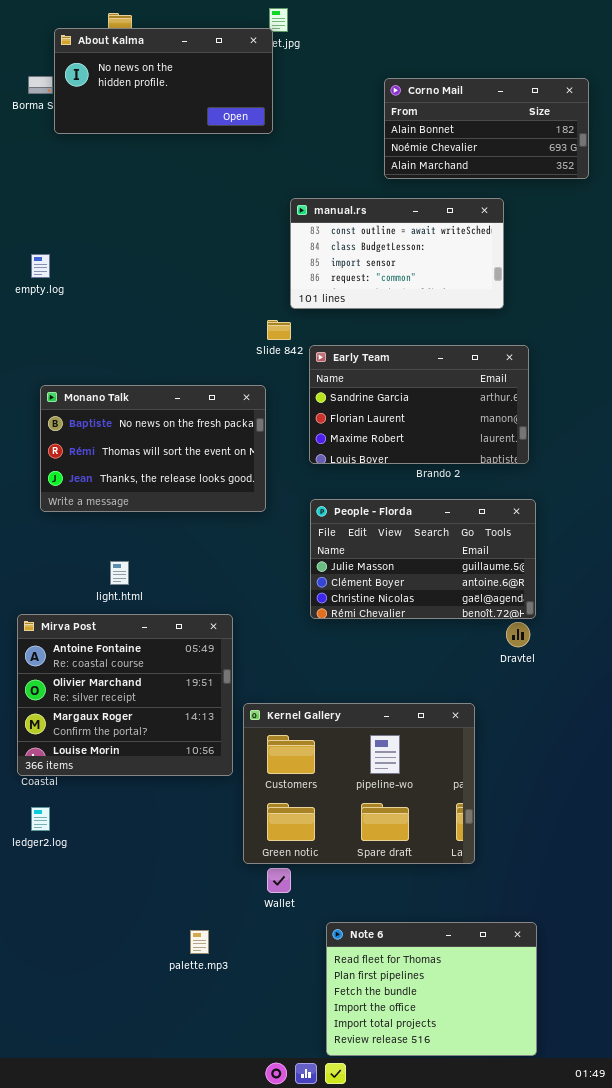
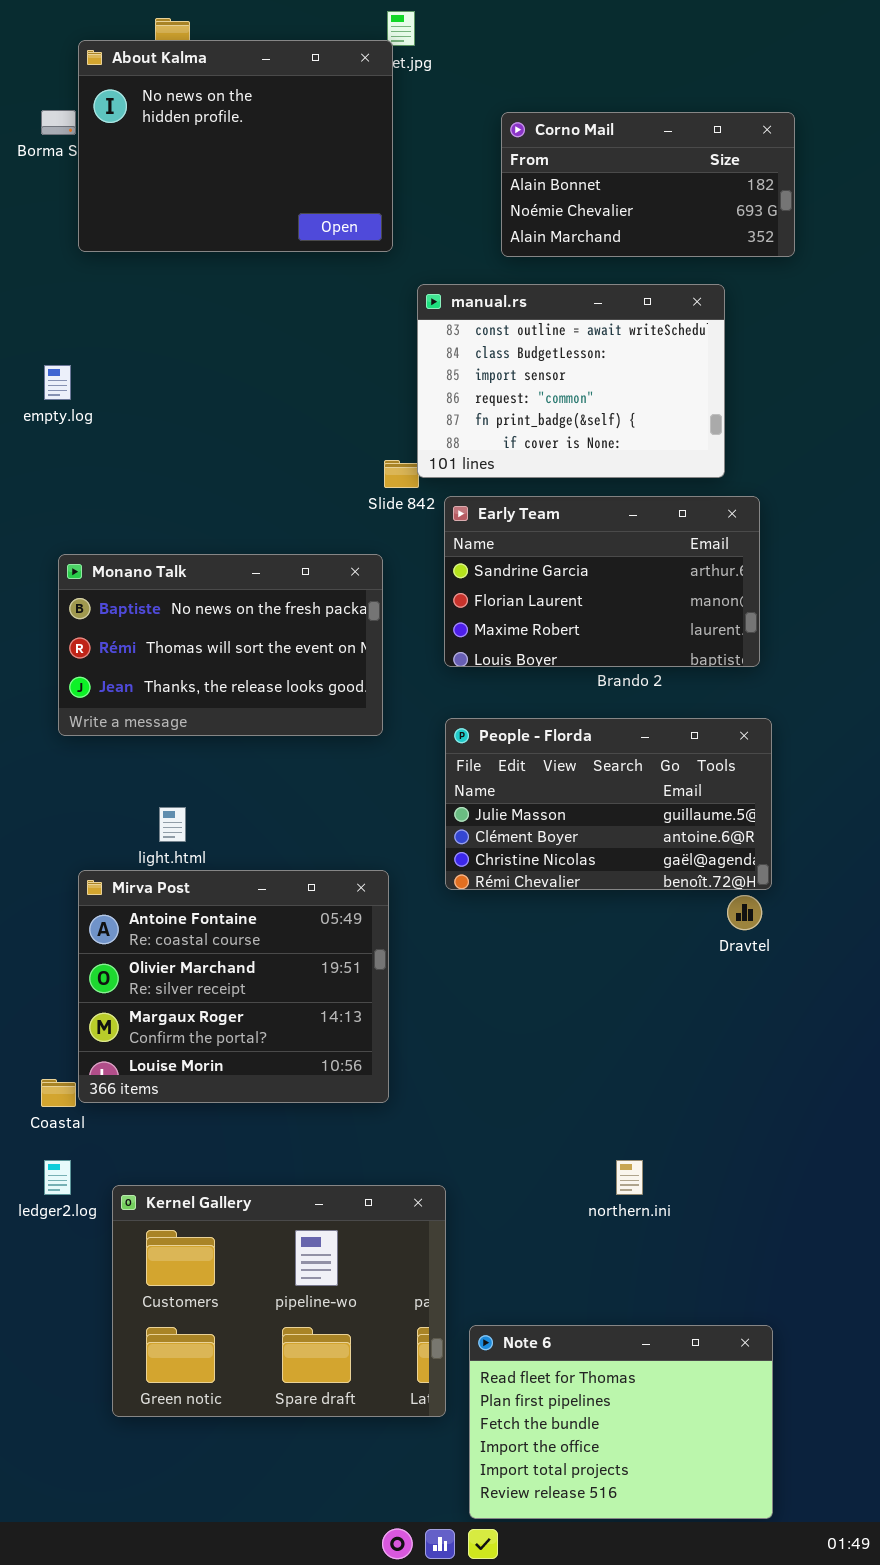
About Kalma: [54,28,273,134] -> [78,40,393,252], resized
Corno Mail: [384,78,589,179] -> [501,112,795,257], moved
manual.rs: [290,198,504,309] -> [417,284,725,478], resized
Mirva Post: [17,614,233,776] -> [78,870,389,1103], moved
Kernel Gallery: [243,703,475,864] -> [112,1185,446,1417], moved

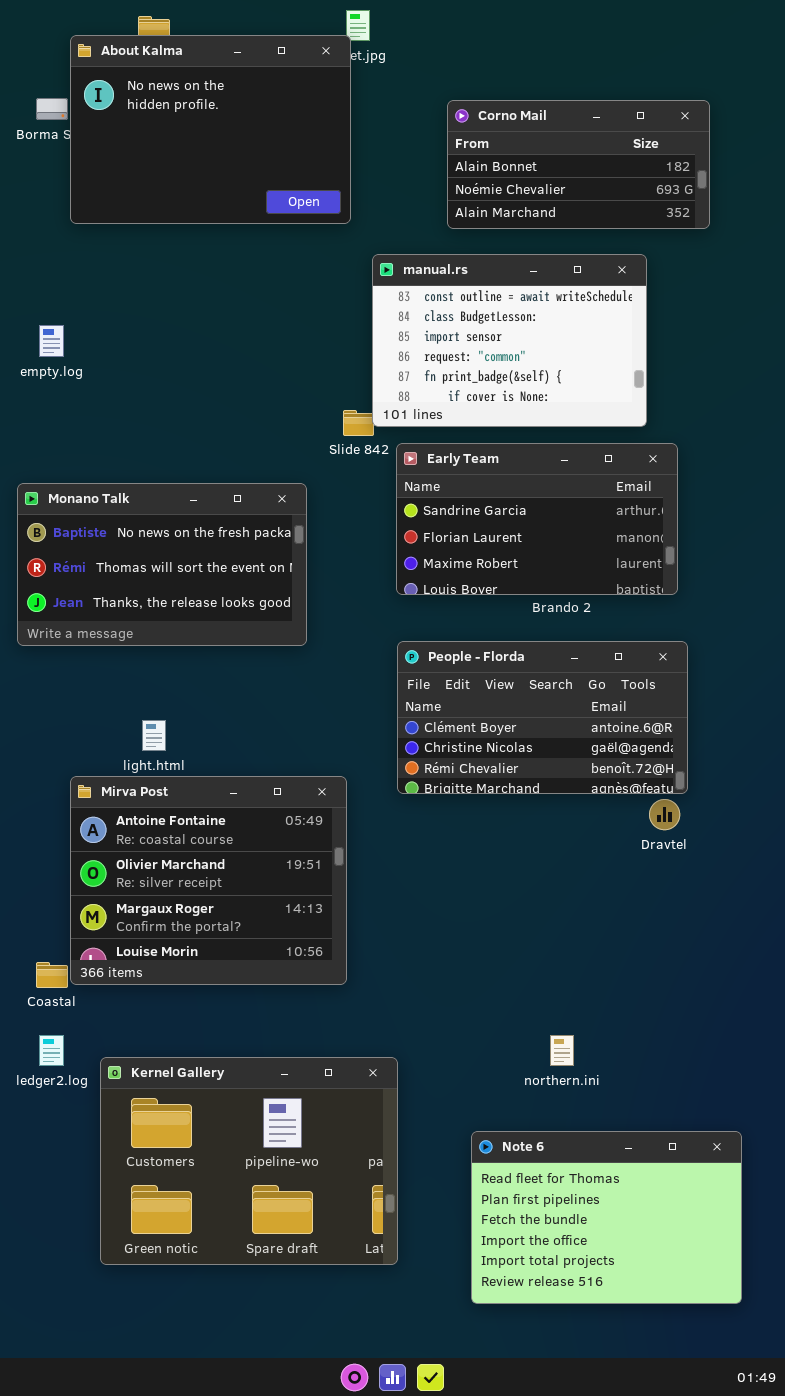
Monano Talk: [58,554,383,736] -> [17,483,307,646], moved
People - Florda: [445,718,772,890] -> [397,641,688,794], scrolled down 1 row
Note 6: [469,1325,773,1519] -> [471,1131,742,1304], moved

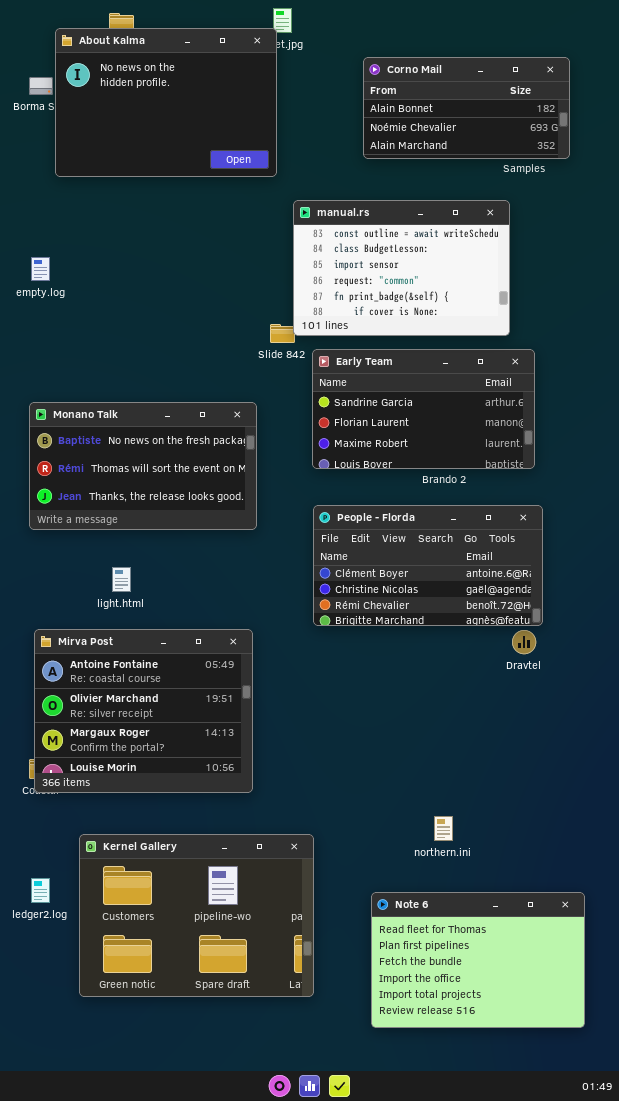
Corno Mail: [447,100,710,229] -> [363,57,570,159], moved
Monano Talk: [17,483,307,646] -> [29,402,257,530], moved
Mirva Post: [70,776,347,985] -> [34,629,253,793], moved
ledger2.log: [39,1035,64,1066] -> [31,878,50,903], moved

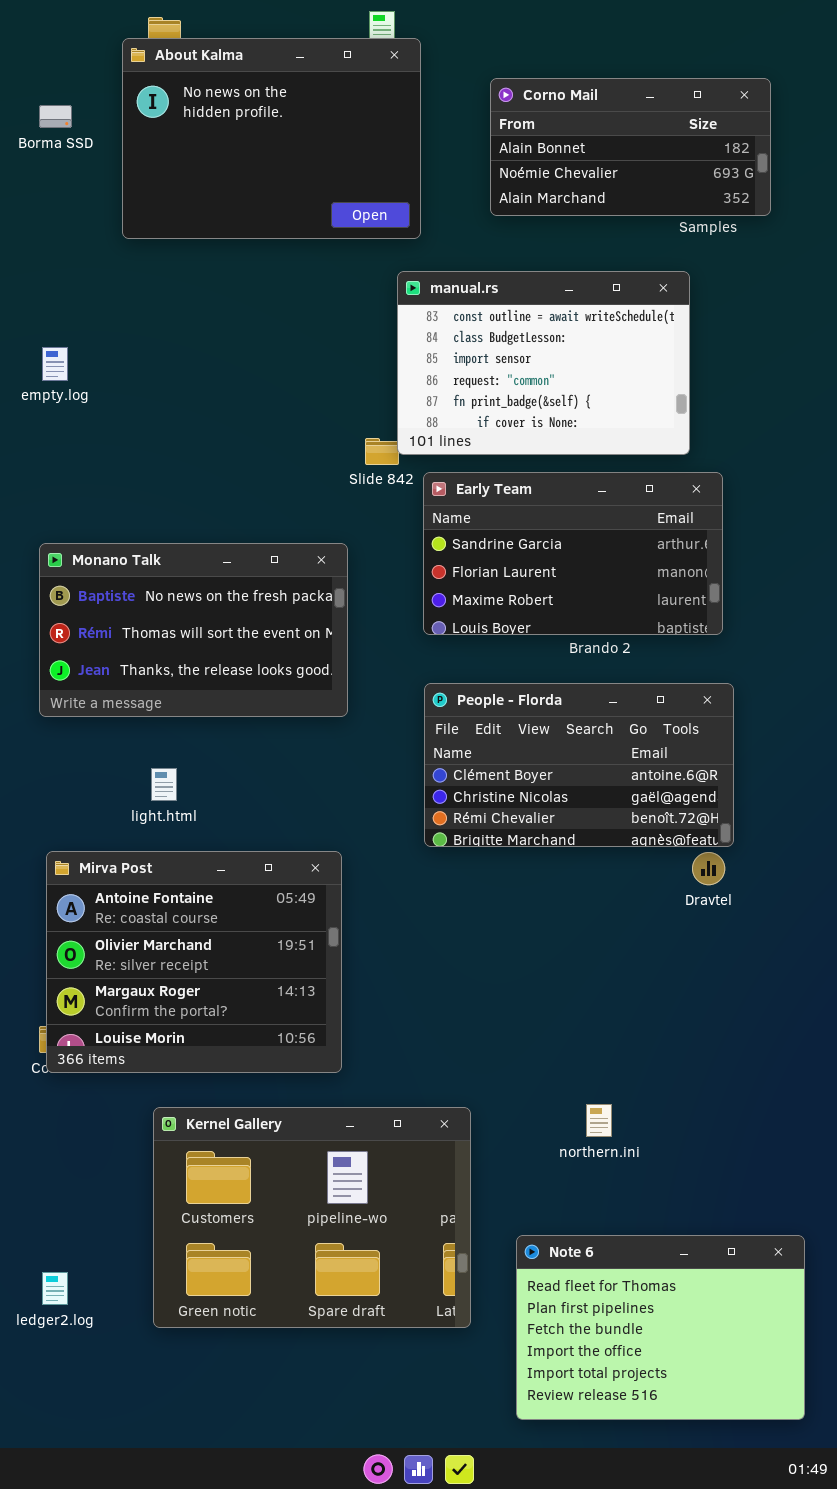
About Kalma: [55,28,277,177] -> [122,38,421,239], moved
Kernel Gallery: [79,834,314,997] -> [153,1107,471,1328], moved
ledger2.log: [31,878,50,903] -> [42,1272,68,1305], moved
Note 6: [371,892,585,1028] -> [516,1235,805,1420], moved

